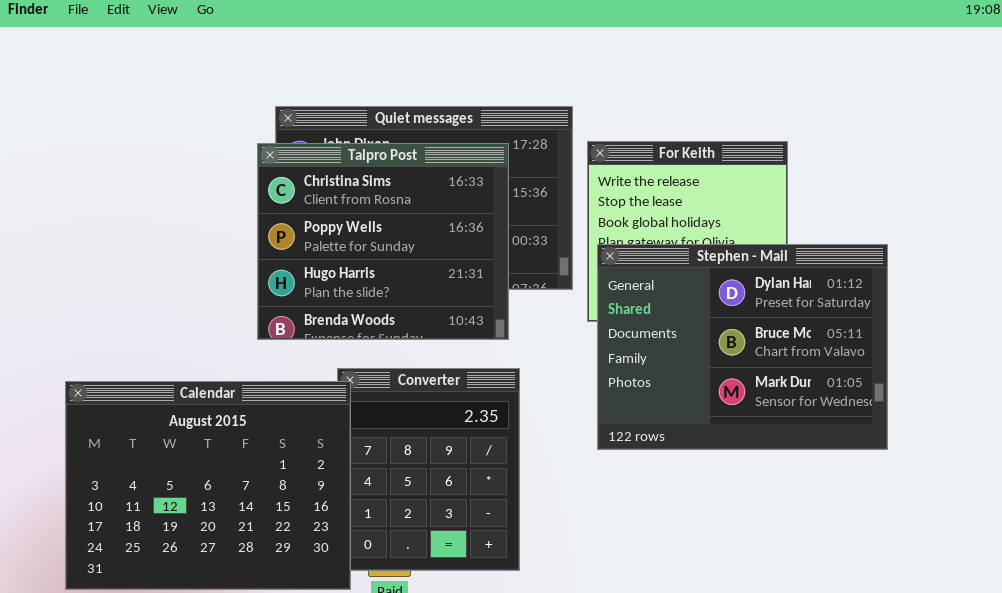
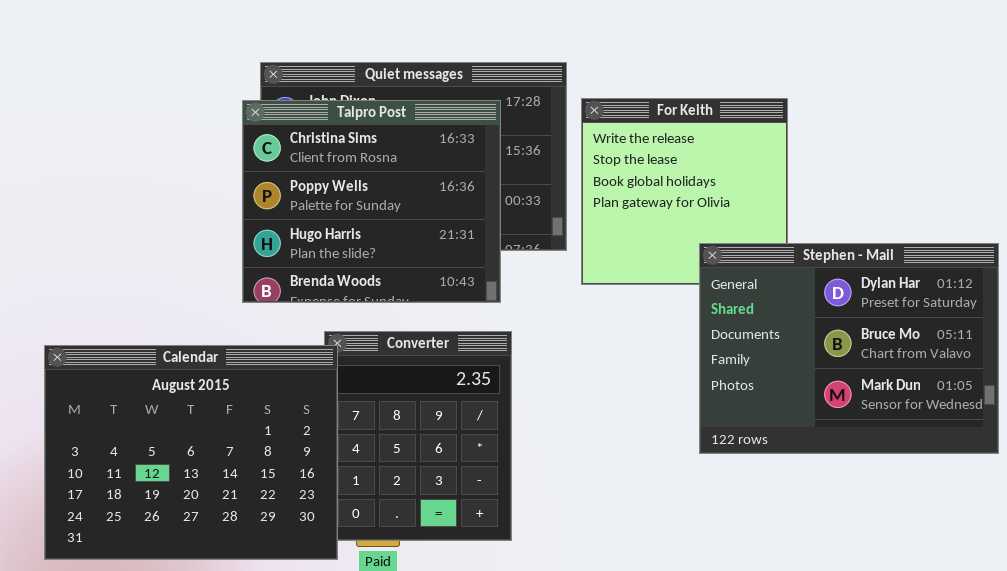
Stephen - Mail: [597,244,888,450] -> [699,243,999,454], moved

